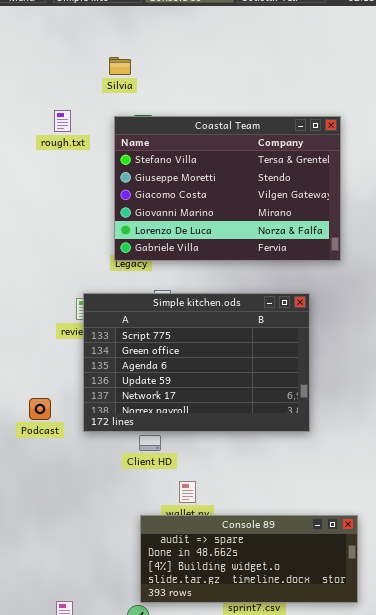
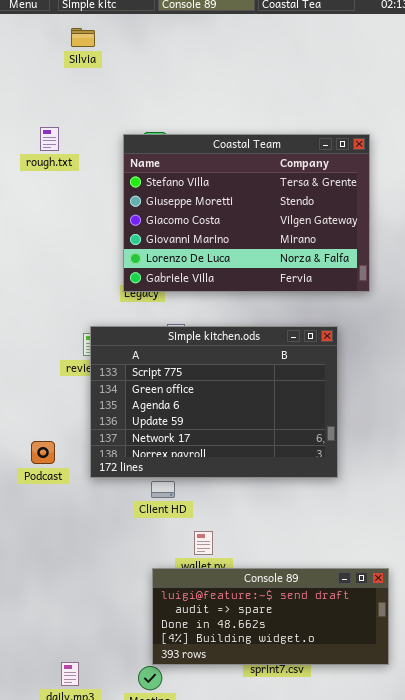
Silvia: [109,57,131,75] -> [71,28,95,47], moved
rough.txt: [54,110,71,132] -> [40,127,59,151], moved
Console 89: [140,515,358,603] -> [152,568,389,665], scrolled up 1 row

